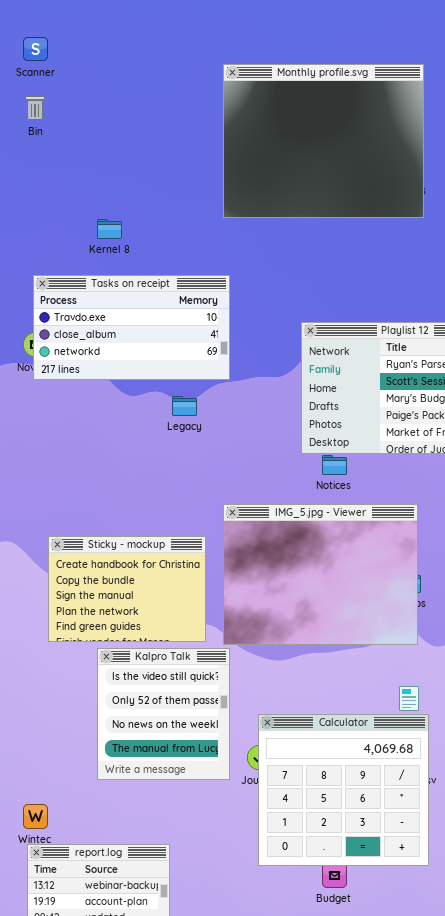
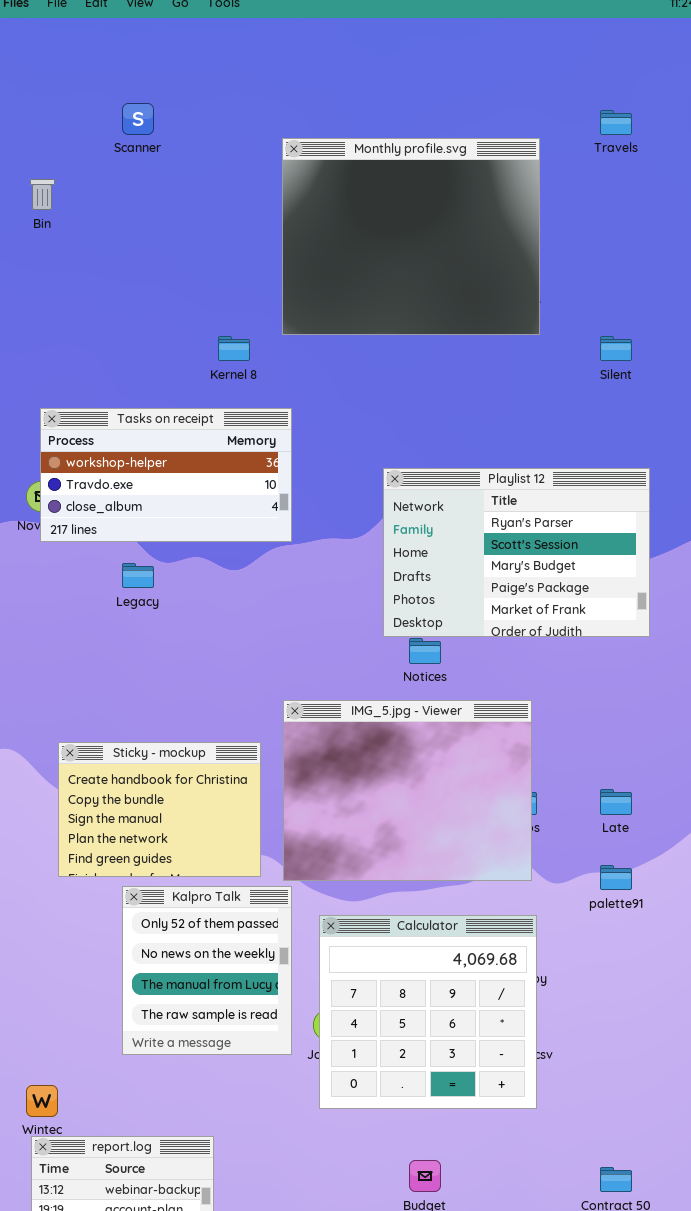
Scanner: [23,37,48,61] -> [122,103,154,135], moved
Kernel 8: [97,219,122,239] -> [218,336,250,361], moved
Tasks on receipt: [33,275,230,380] -> [40,408,292,542], scrolled up 1 row
Legacy: [172,396,197,416] -> [122,563,154,588], moved
Kalpro Talk: [97,648,230,780] -> [122,886,292,1055], scrolled down 1 row
Calculator: [258,714,429,866] -> [319,915,537,1109], moved

